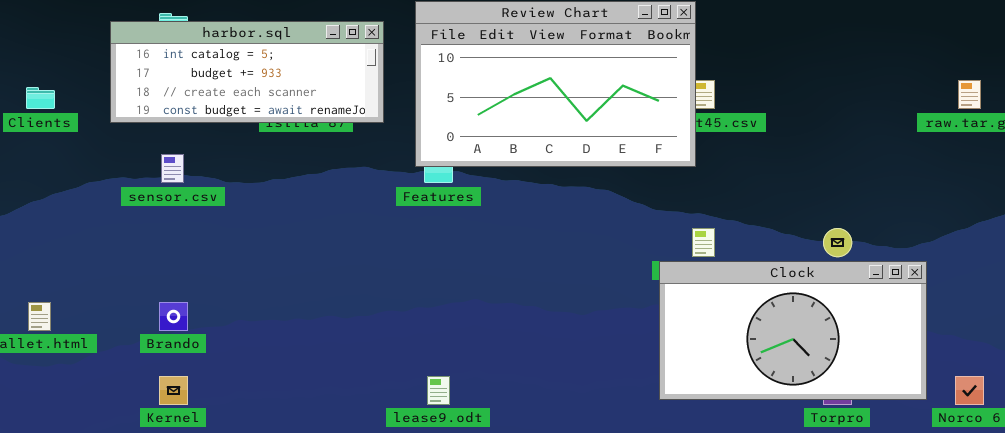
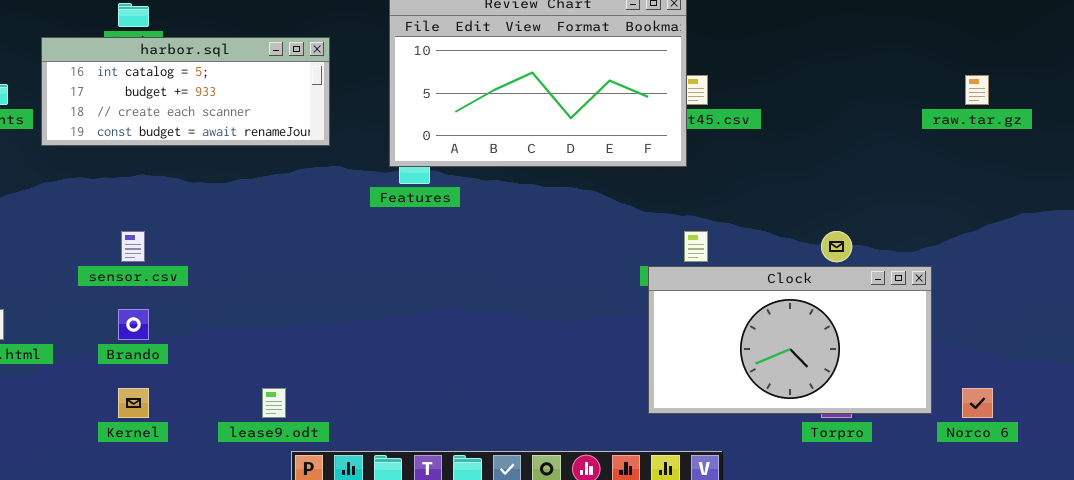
harbor.sql: [110,21,384,123] -> [41,37,330,146], moved
sensor.csv: [161,154,184,183] -> [121,231,145,262], moved
lease9.odt: [427,376,450,405] -> [262,388,286,418], moved

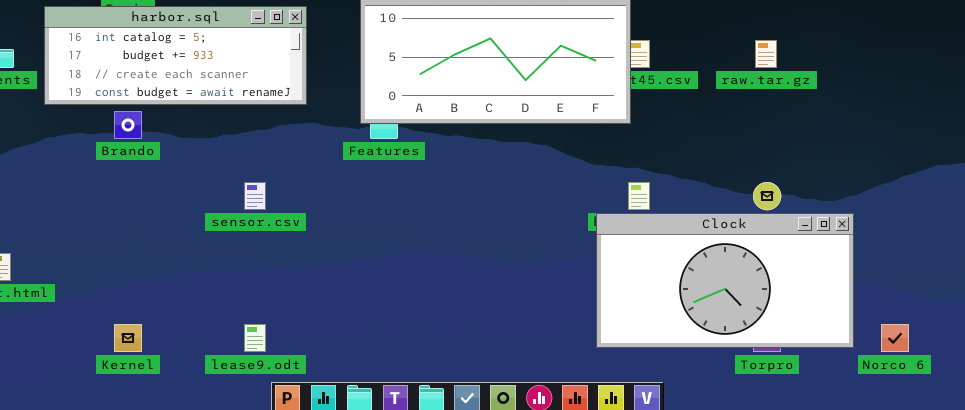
raw.tar.gz: [965,75,989,105] -> [755,40,777,68], moved
sensor.csv: [121,231,145,262] -> [244,182,266,210], moved
Brando: [118,309,149,340] -> [114,111,142,139], moved

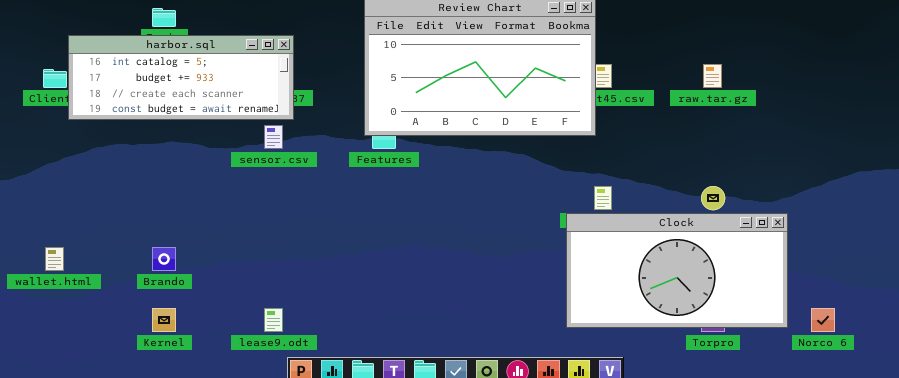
harbor.sql: [44,6,307,105] -> [68,35,294,120], moved
Brando: [114,111,142,139] -> [152,247,176,271], moved
sensor.csv: [244,182,266,210] -> [264,125,283,149], moved

